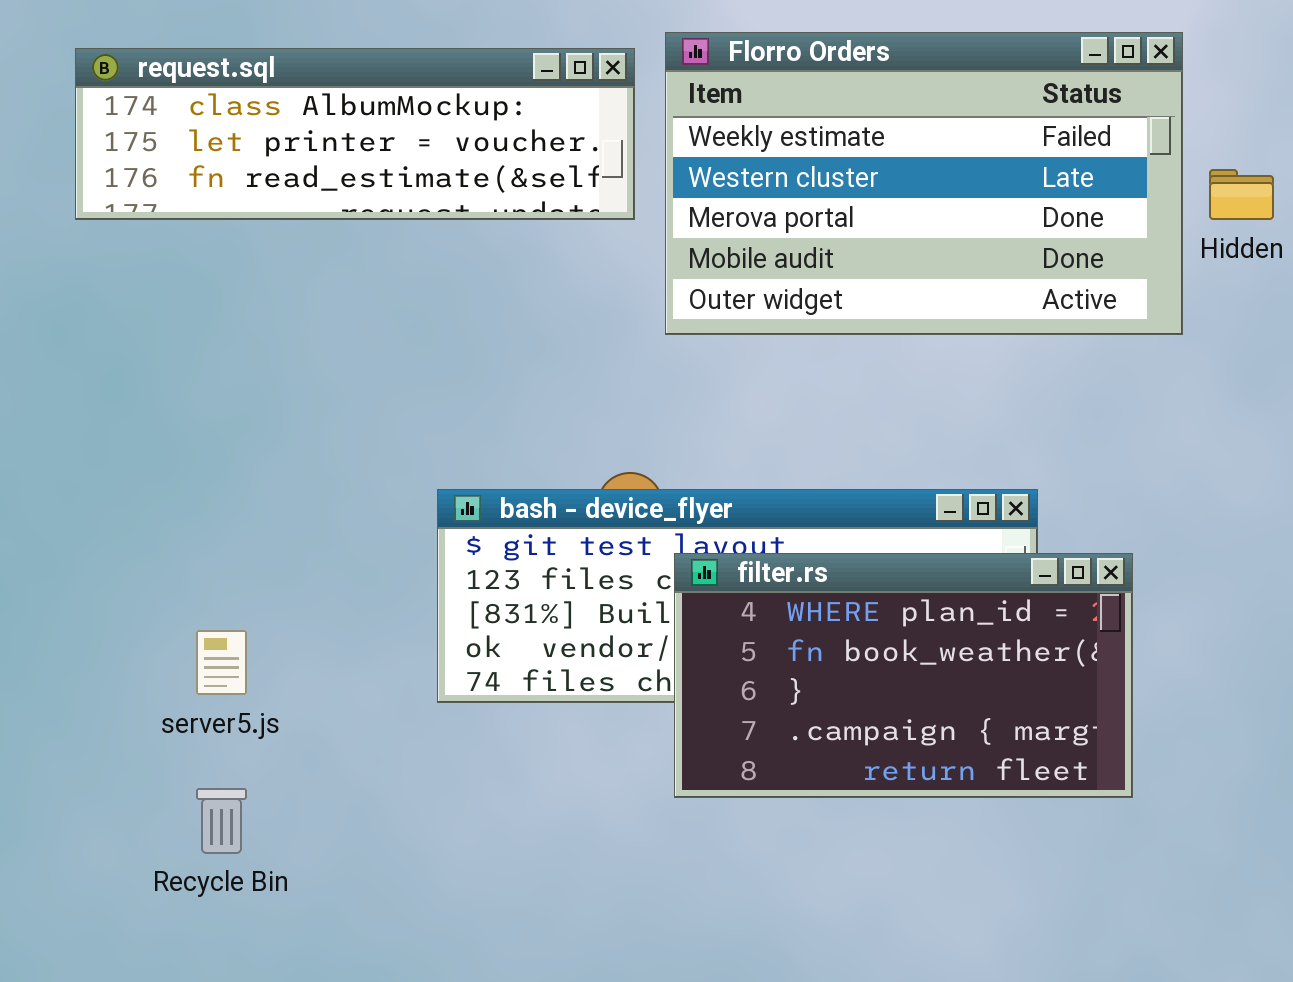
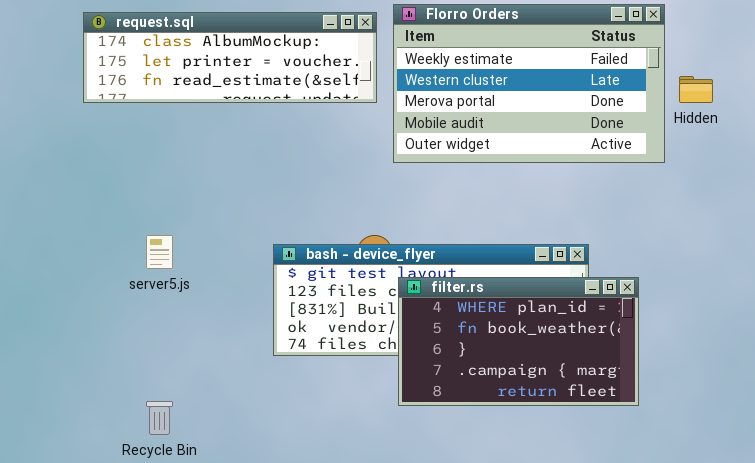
server5.js: [196,630,247,695] -> [146,235,173,269], moved

